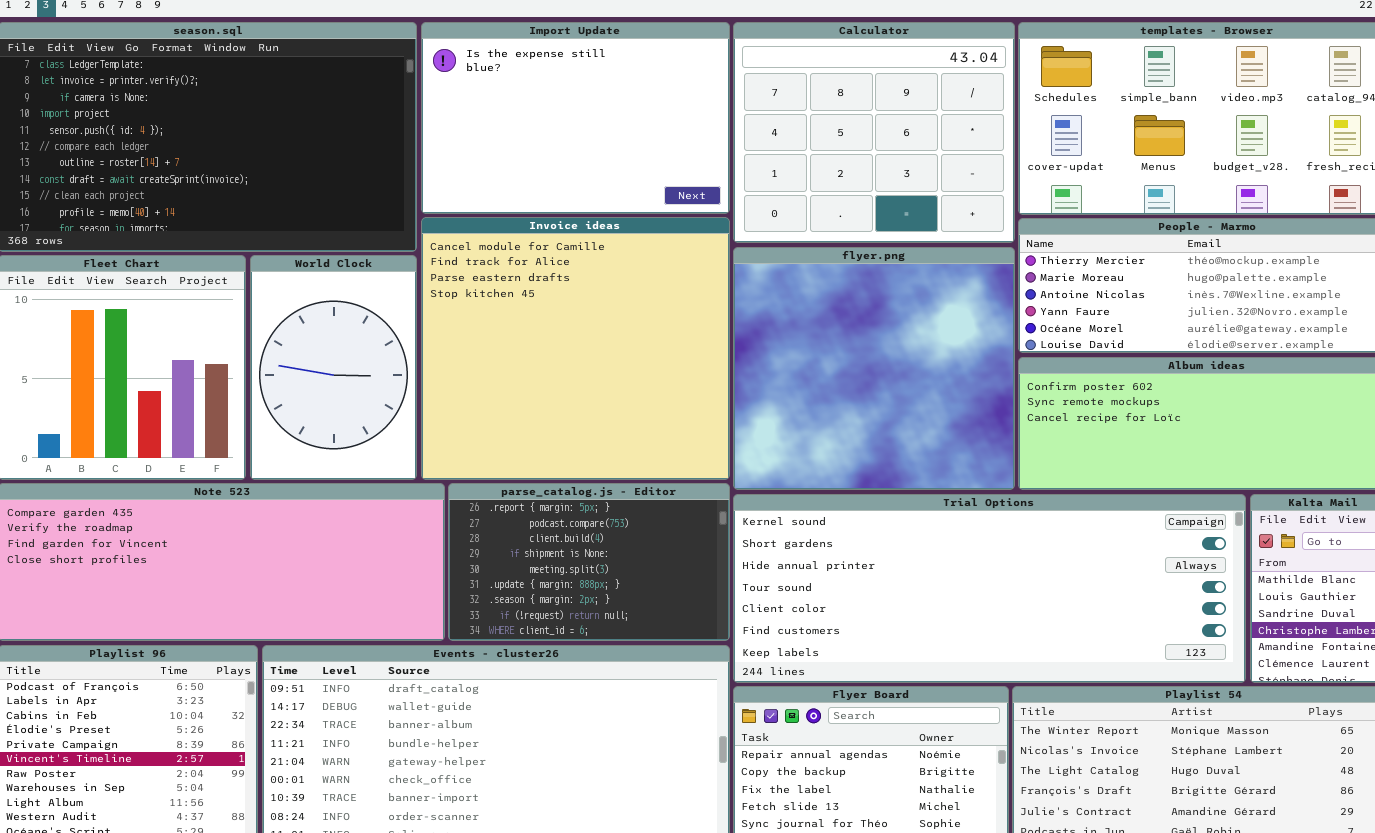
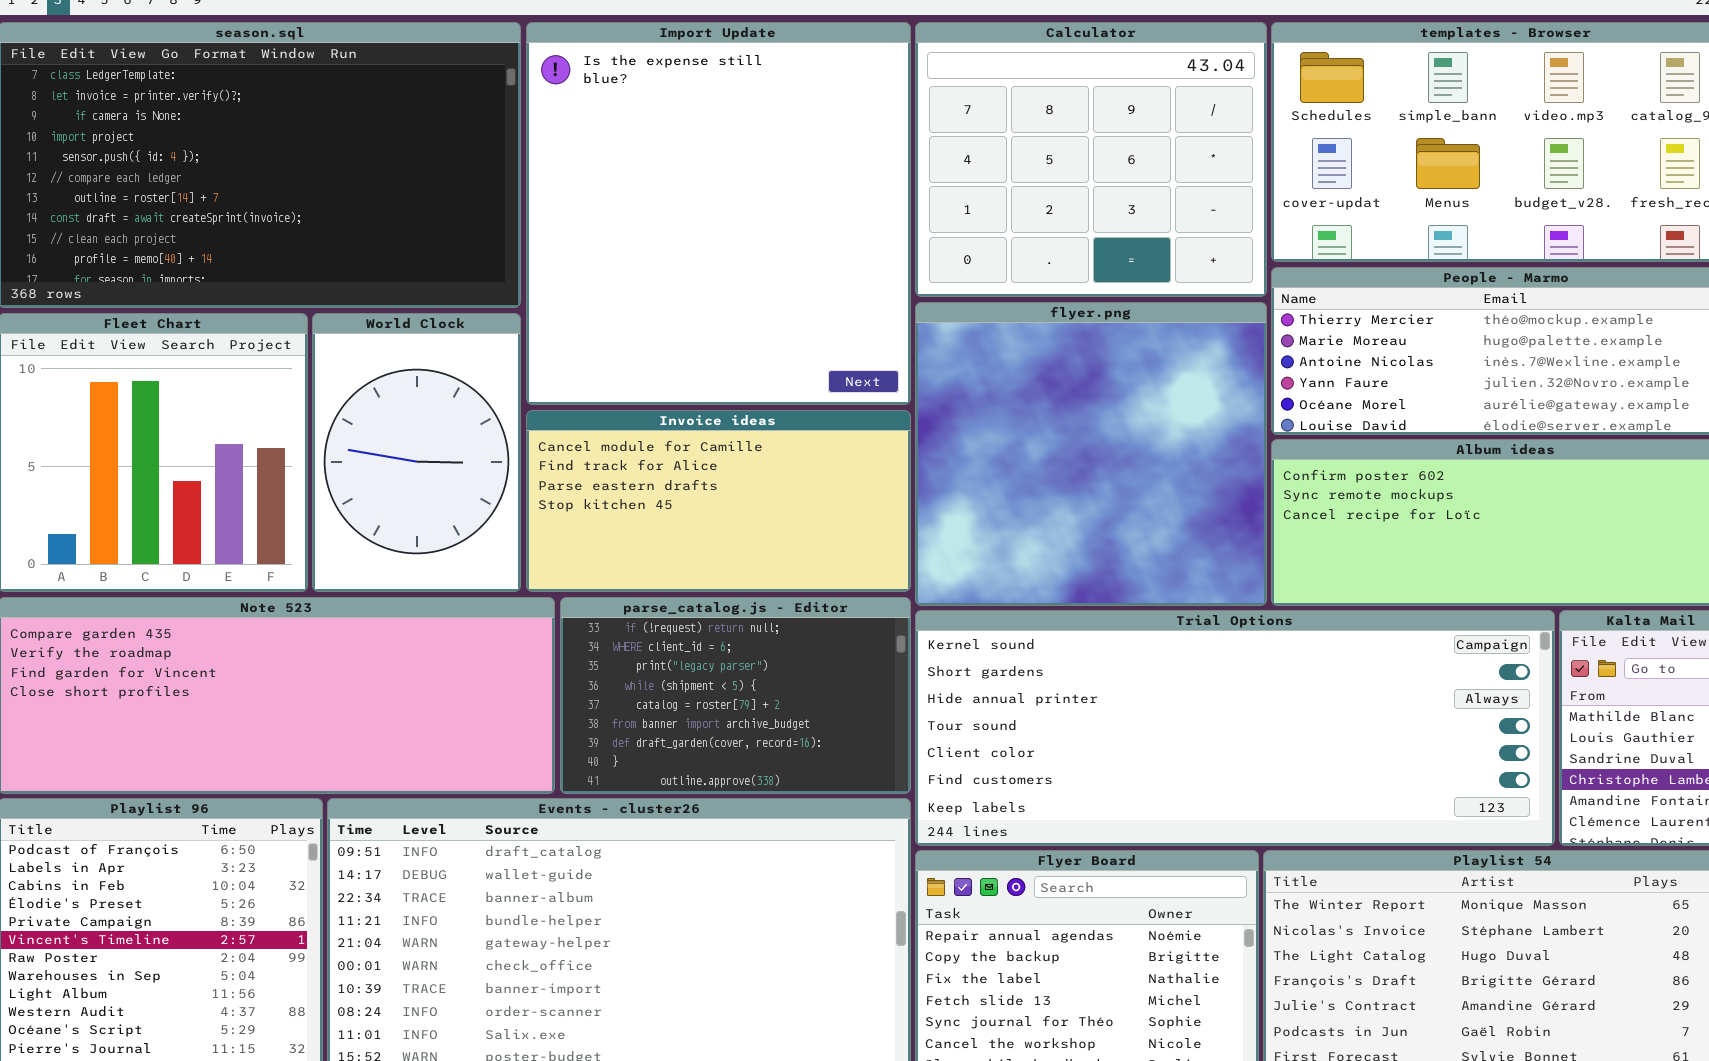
Import Update: [421,22,730,214] -> [526,22,911,405], resized
Invoice ideas: [421,217,730,480] -> [526,410,911,592], resized
parse_catalog.js - Editor: [448,483,730,641] -> [560,597,911,794], scrolled down 7 rows

